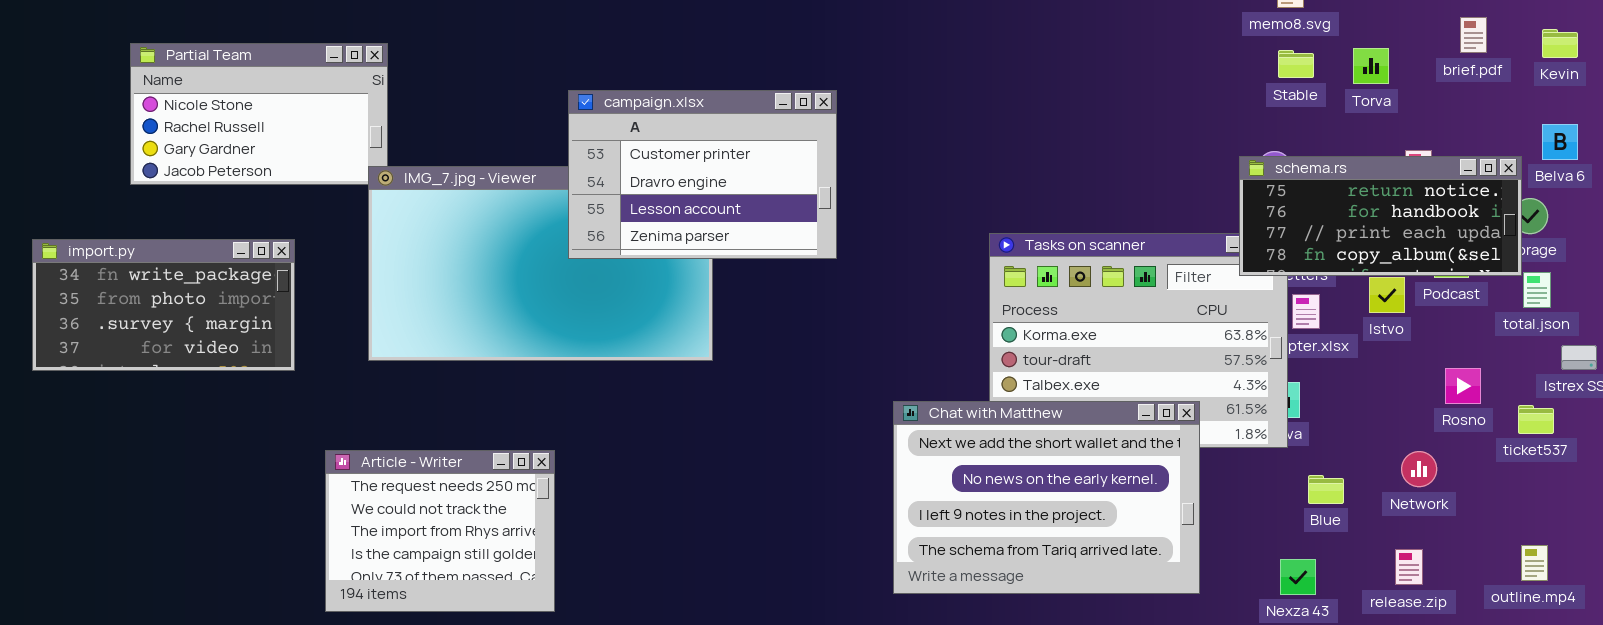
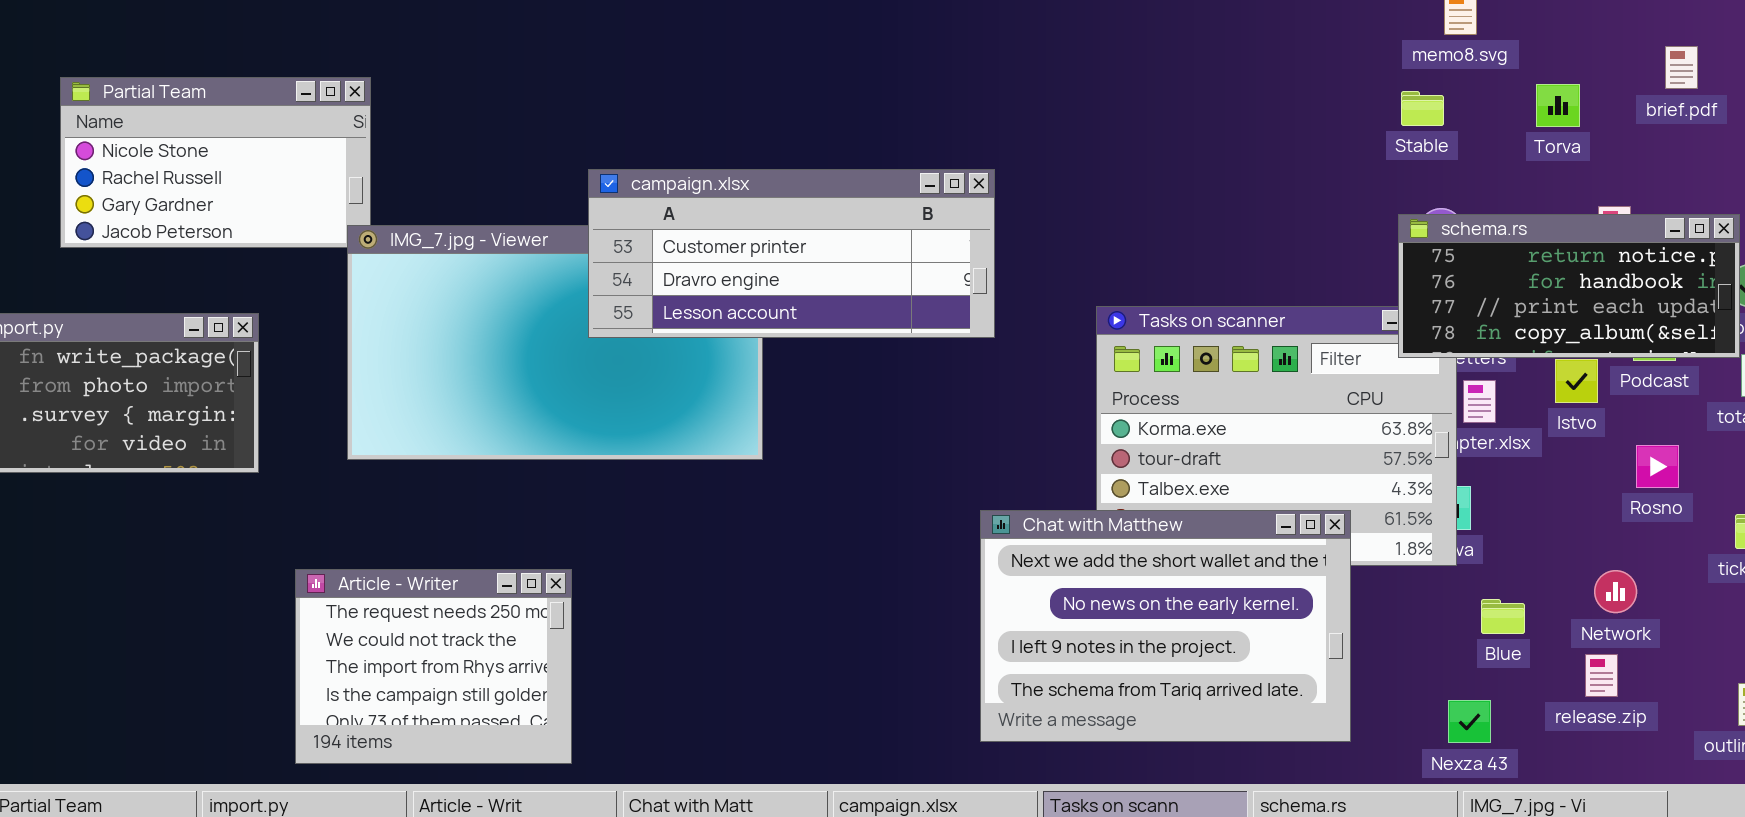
Stable: [1278,50,1314,78] -> [1401,91,1444,126], moved
campaign.xlsx: [568,90,837,259] -> [588,169,995,338], resized
Rosno: [1445,368,1481,404] -> [1636,445,1679,488], moved
release.zip: [1395,549,1423,585] -> [1585,654,1618,697], moved

